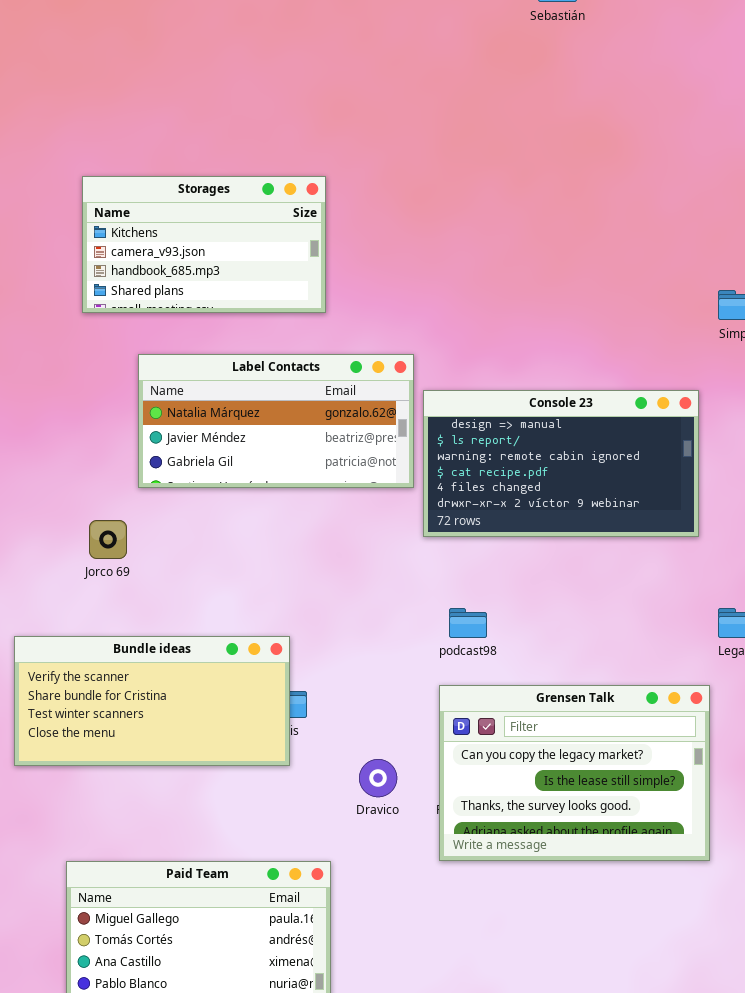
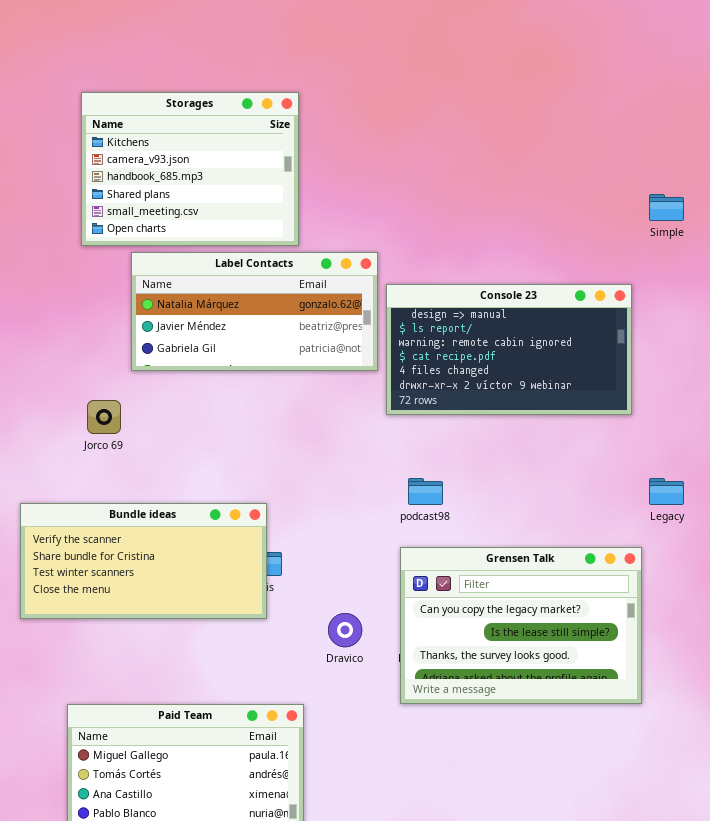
Storages: [82,176,326,313] -> [81,92,299,246], resized

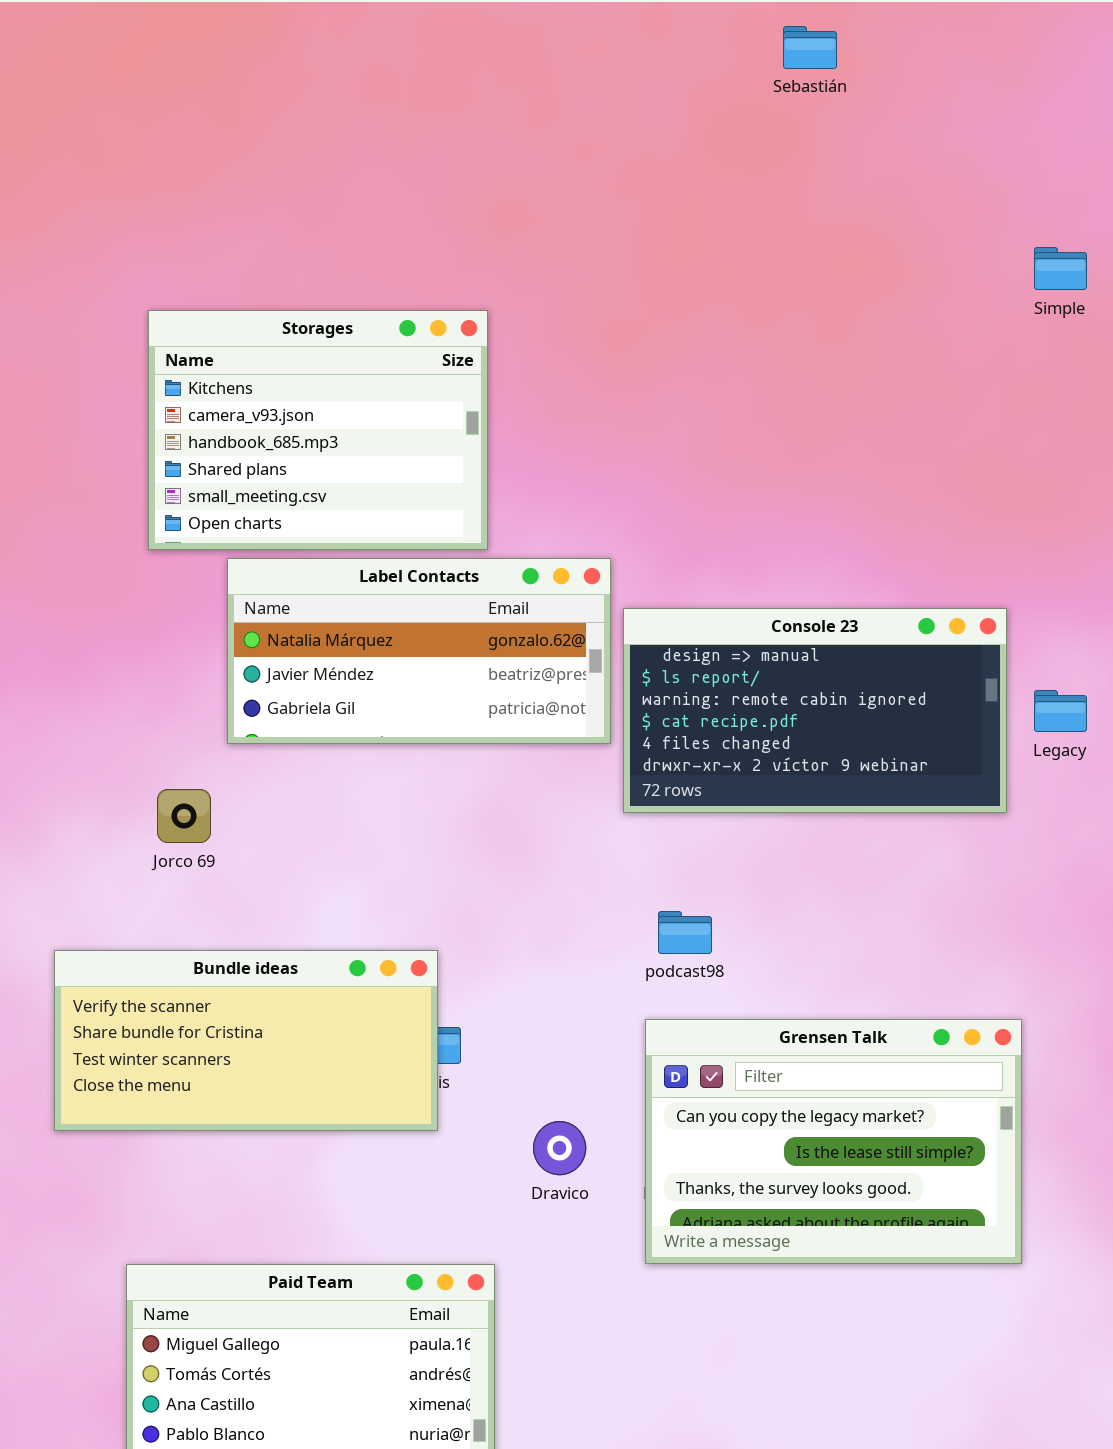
Simple: [649,194,684,221] -> [1034,247,1087,290], moved
Legacy: [649,478,684,505] -> [1034,690,1087,732], moved

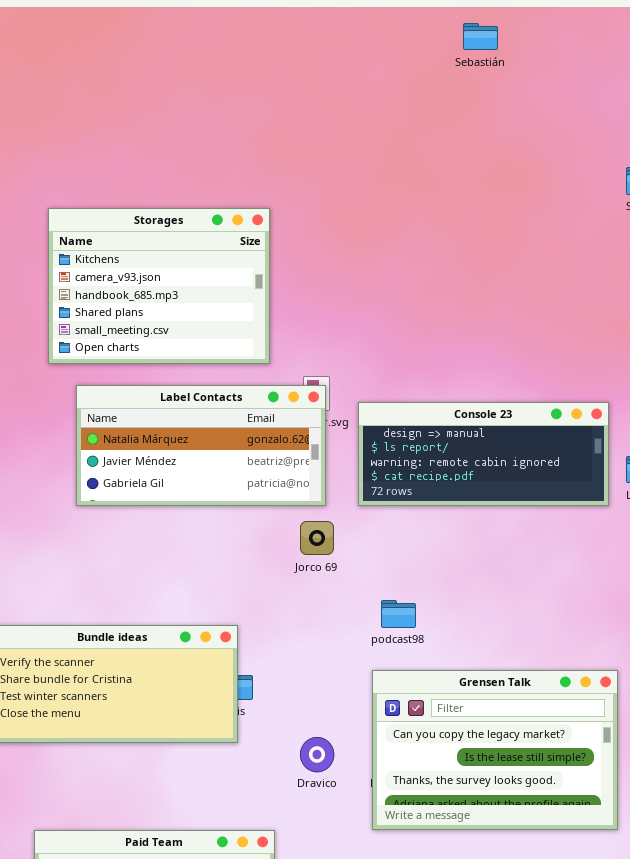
Label Contacts: [227,558,611,744] -> [76,385,326,506], moved
Console 23: [623,608,1007,813] -> [358,402,609,506], resized
Jorco 69: [157,789,211,843] -> [300,521,334,555], moved

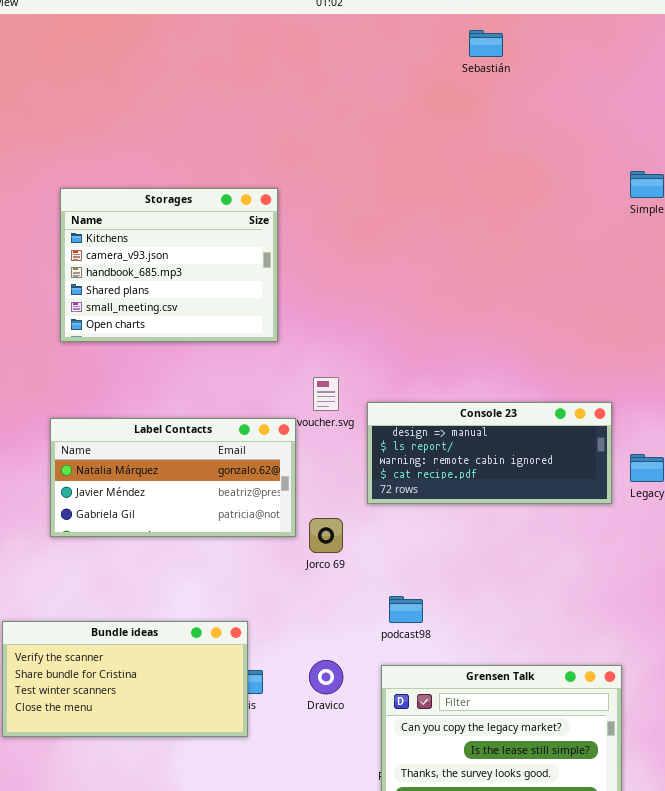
Storages: [48,208,270,364] -> [60,188,278,342], moved
Label Contacts: [76,385,326,506] -> [50,418,296,537], moved
Dravico: [300,737,334,772] -> [309,660,343,694], moved

